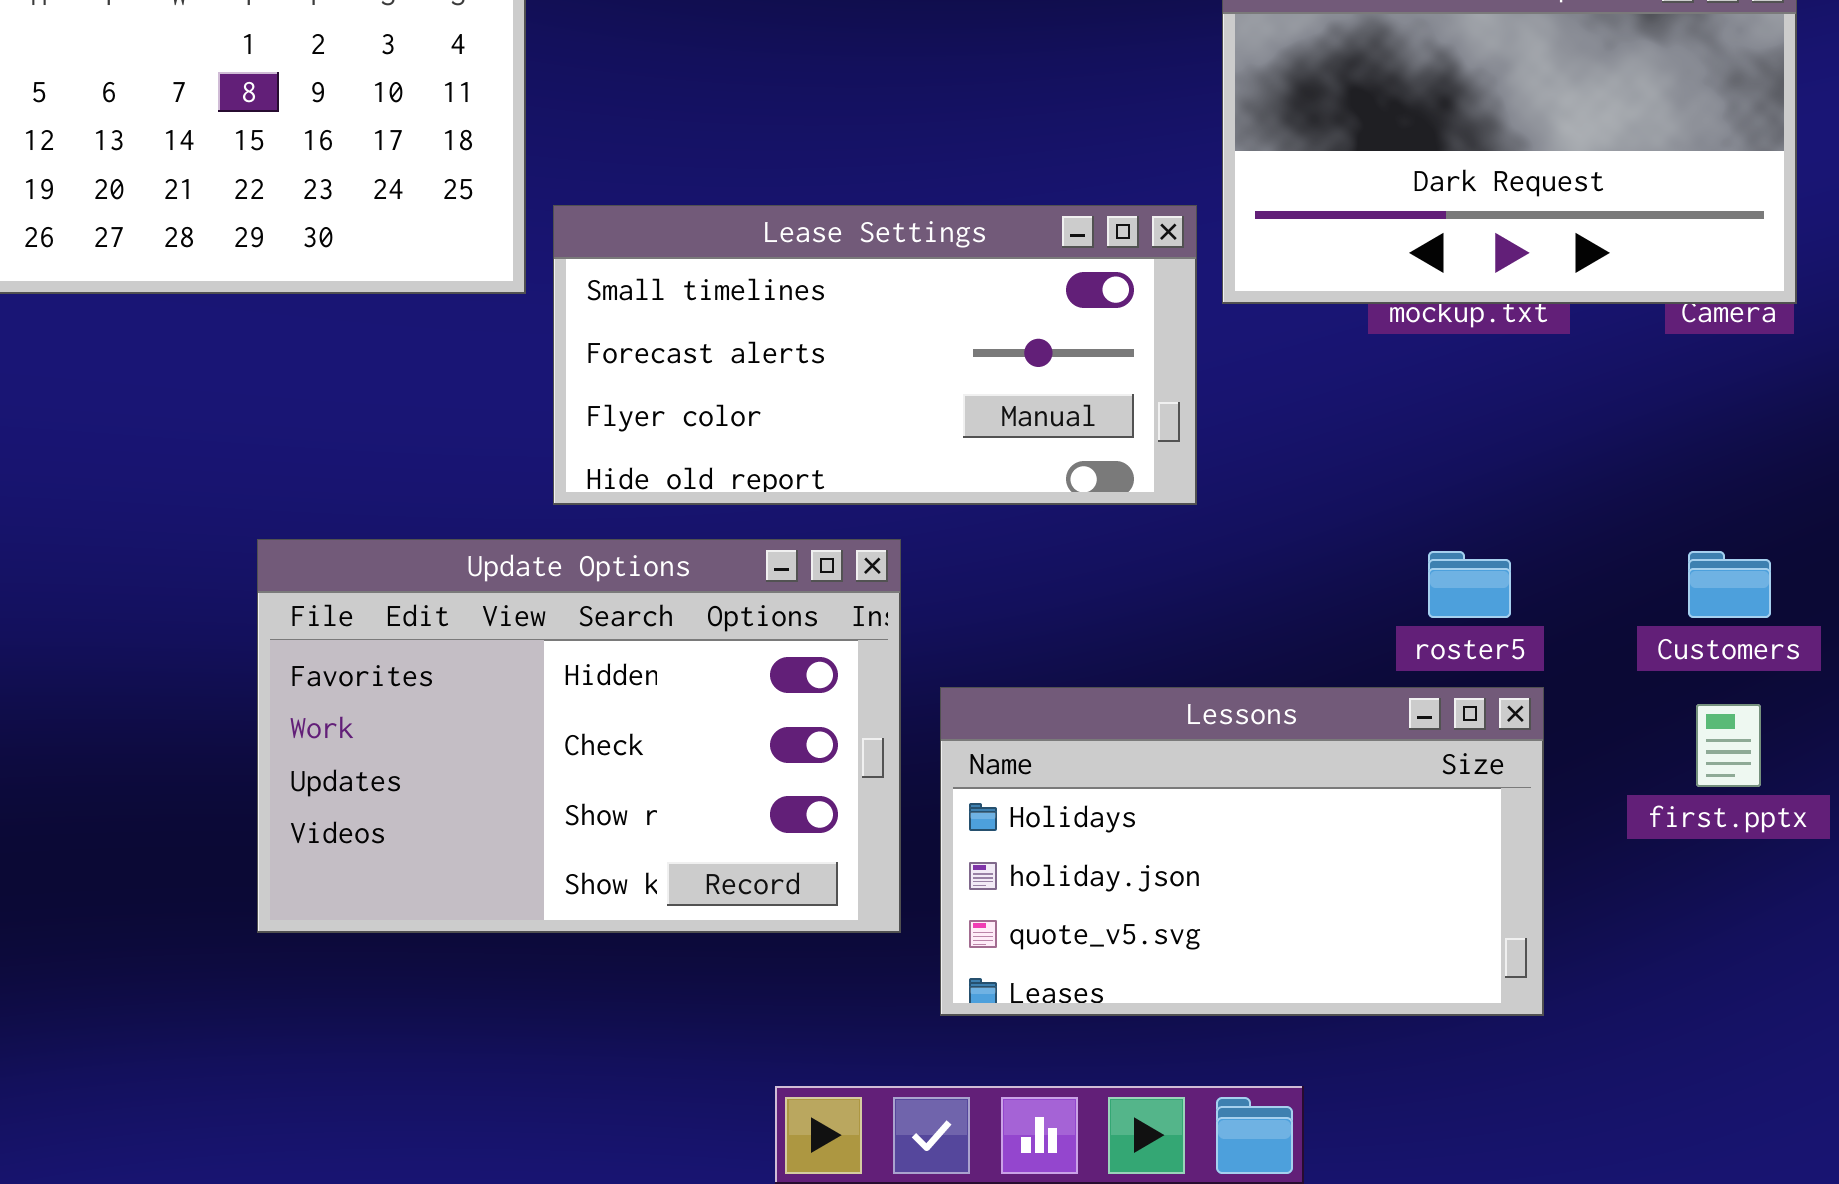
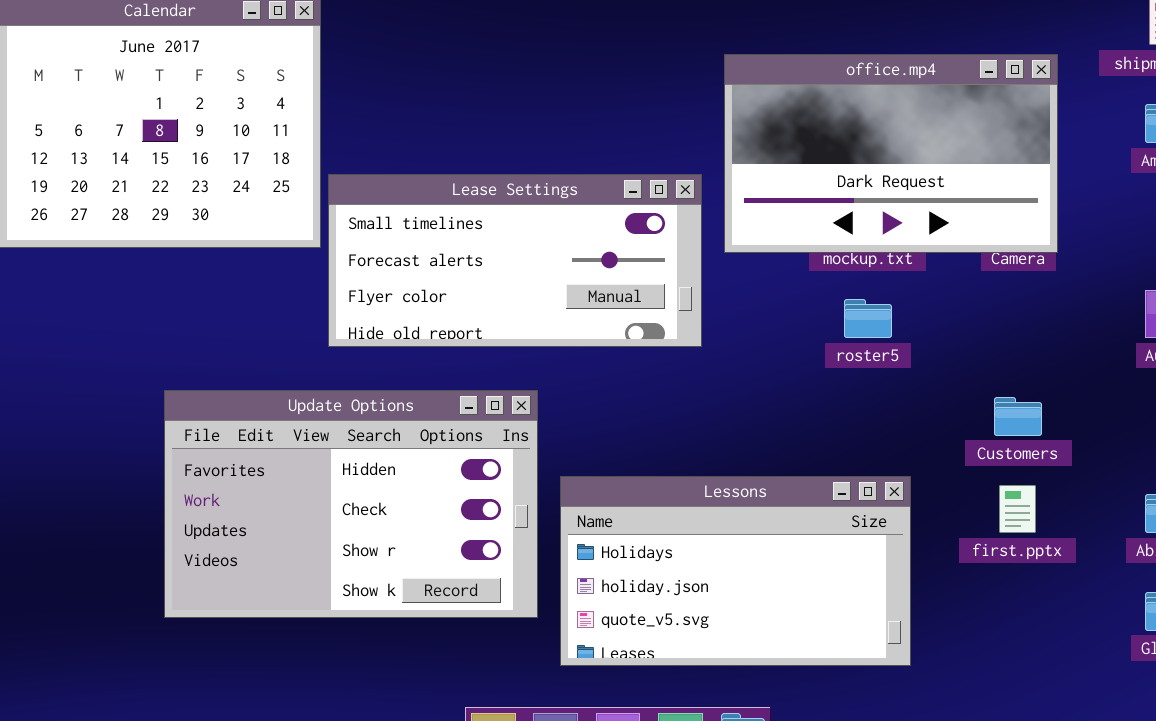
Lease Settings: [553,205,1197,505] -> [328,174,702,347], moved
roster5: [1428,551,1511,618] -> [844,299,892,338], moved

